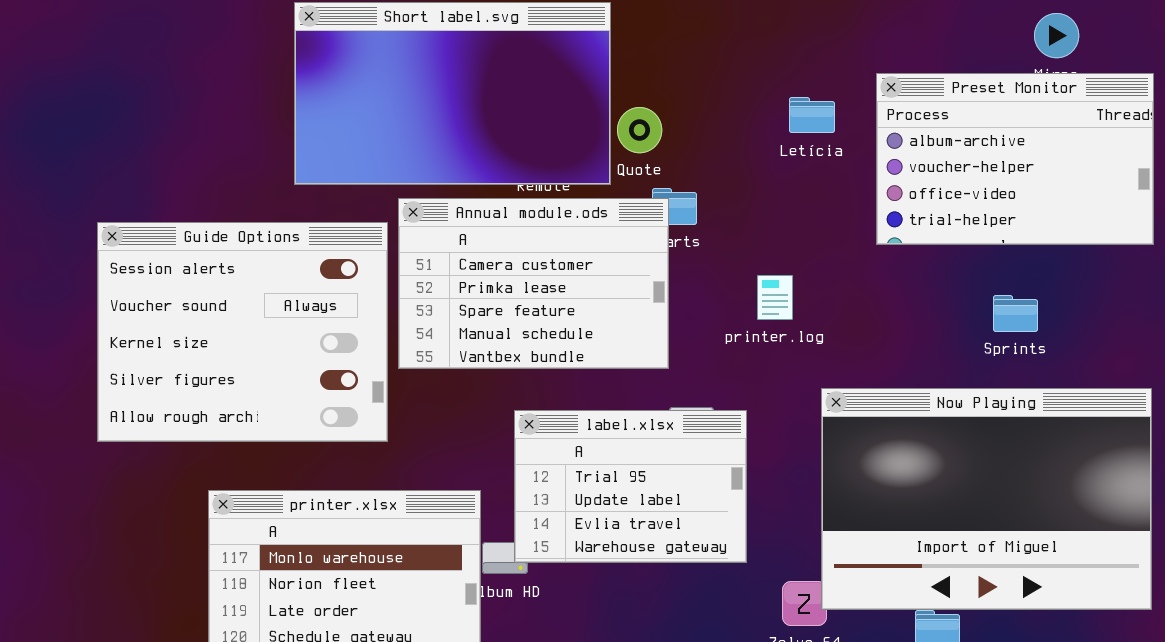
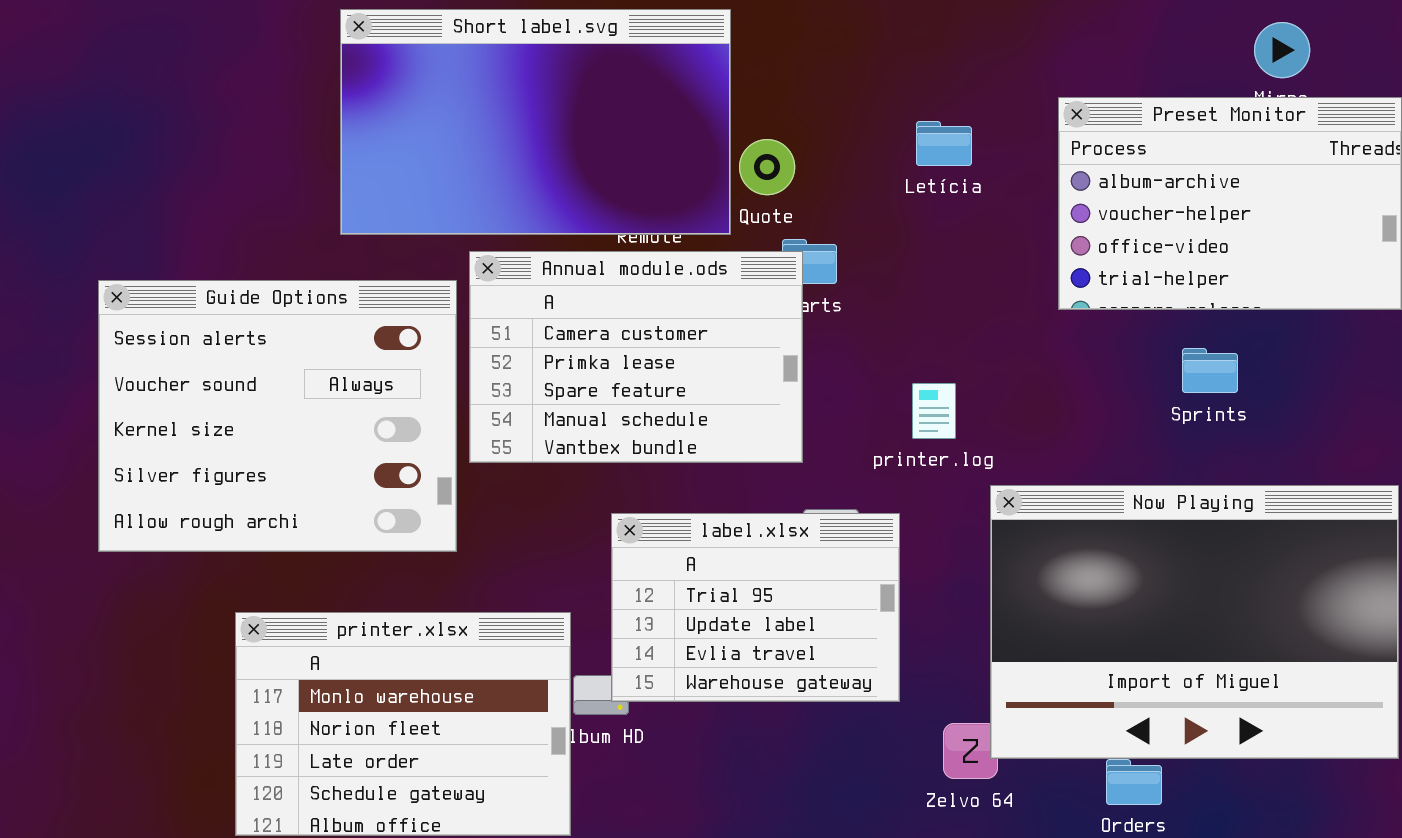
Letícia: [789,97,835,133] -> [916,121,972,166], moved
printer.log: [757,275,793,320] -> [912,383,956,439], moved
Sprints: [993,295,1038,332] -> [1182,348,1238,393], moved

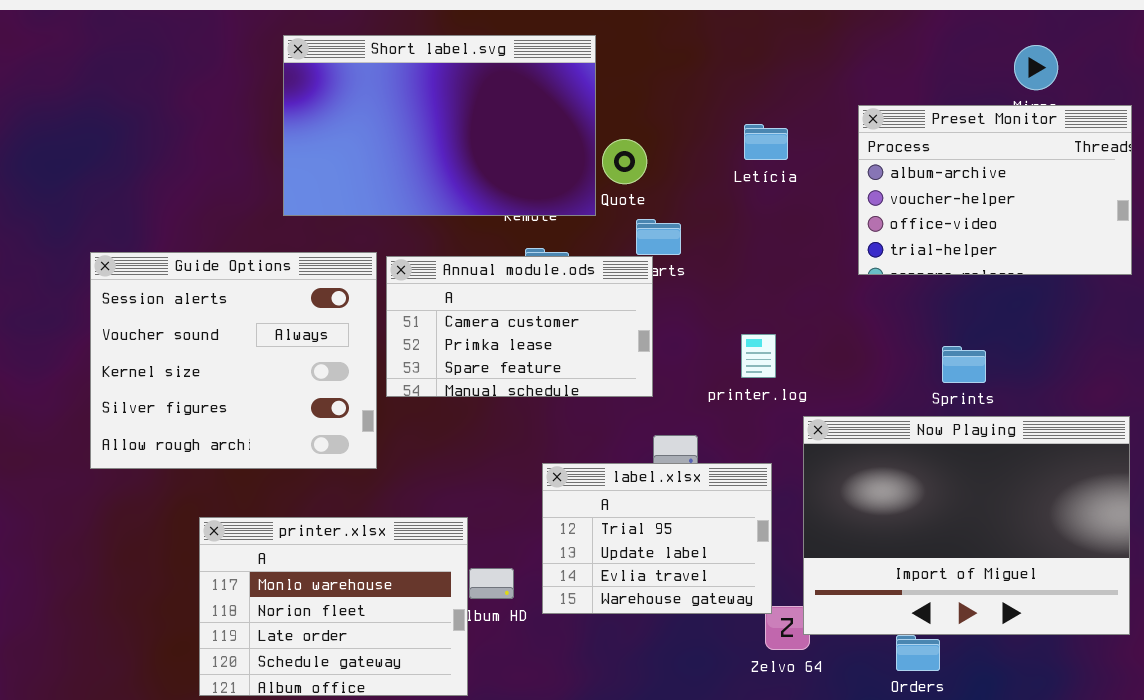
Annual module.ods: [469,251,803,463] -> [386,256,653,397], resized
Sprints: [1182,348,1238,393] -> [942,346,986,383], moved
label.xlsx: [611,513,900,702] -> [542,463,772,614], moved

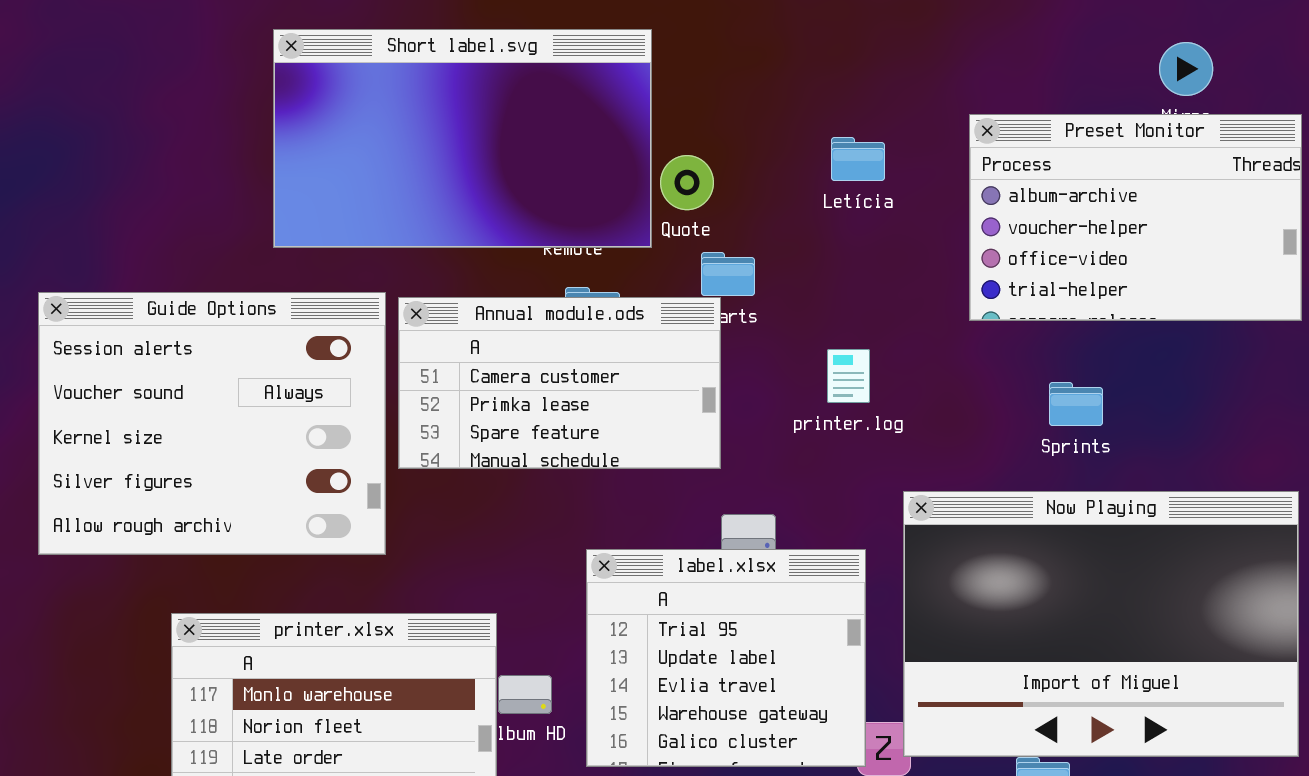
printer.log: [741,334,776,378] -> [827,349,870,403], moved
Sprints: [942,346,986,383] -> [1049,382,1103,426], moved
label.xlsx: [542,463,772,614] -> [586,549,866,767], resized

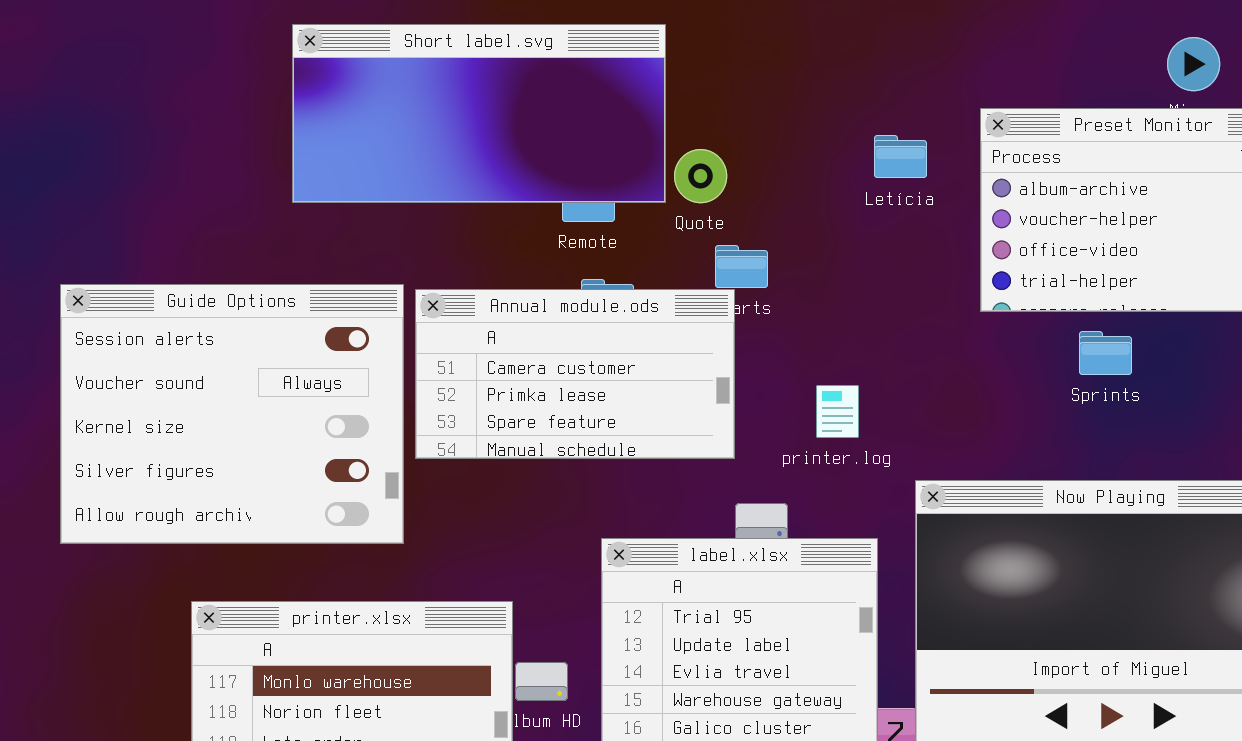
Short label.svg: [273,29,652,248] -> [292,24,666,203], resized
Letícia: [831,137,885,181] -> [874,135,927,178], moved
printer.log: [827,349,870,403] -> [816,385,859,438], moved
Sprints: [1049,382,1103,426] -> [1079,331,1132,375], moved

